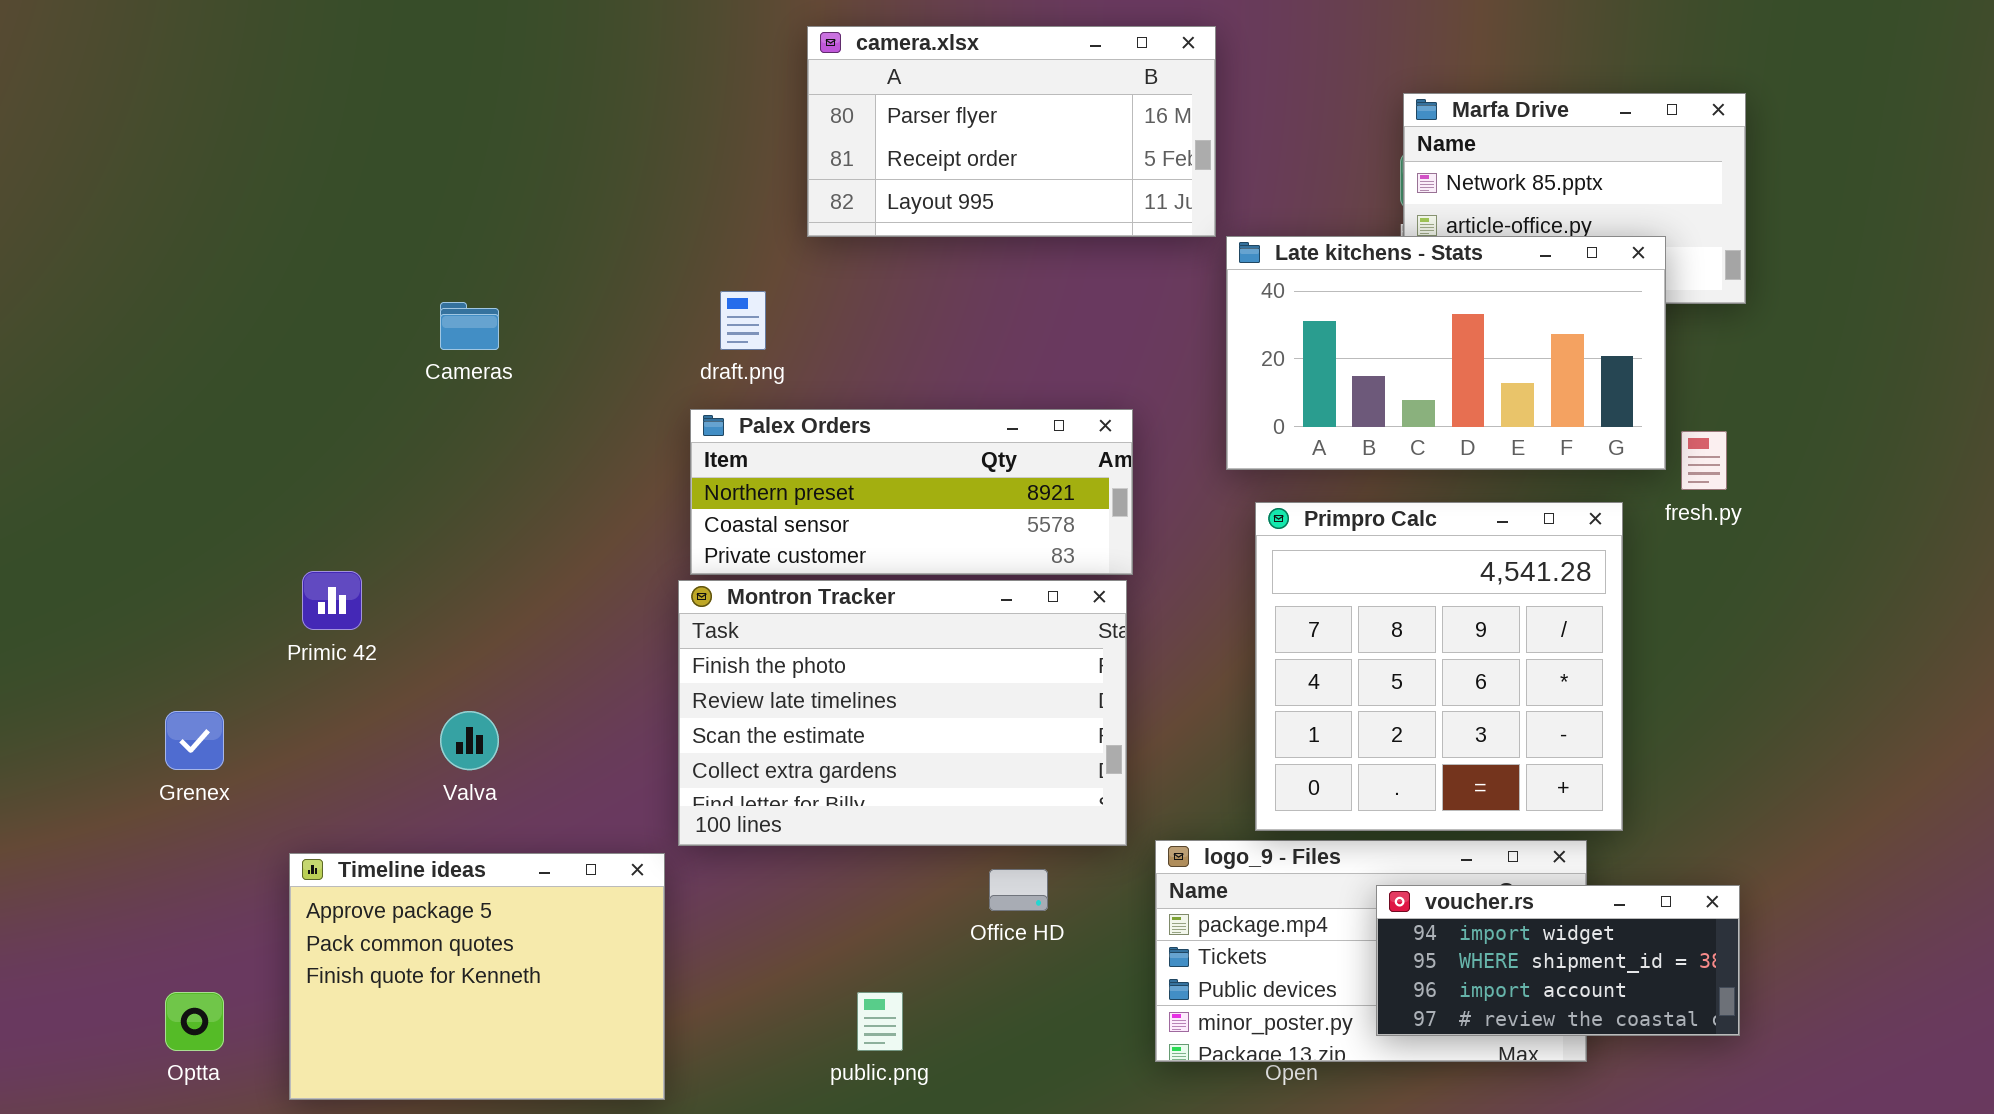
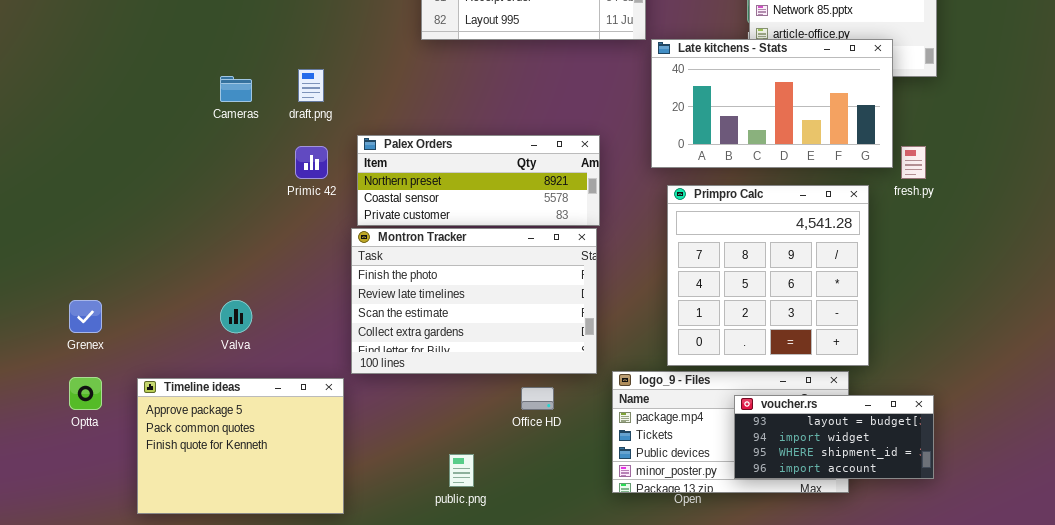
draft.png: [720,291,766,350] -> [298,69,324,102], moved
Primic 42: [302,571,362,630] -> [295,146,328,179], moved
voucher.rs: [1376,885,1740,1036] -> [734,395,934,479], scrolled up 1 row
Optta: [165,992,224,1051] -> [69,377,102,410], moved

